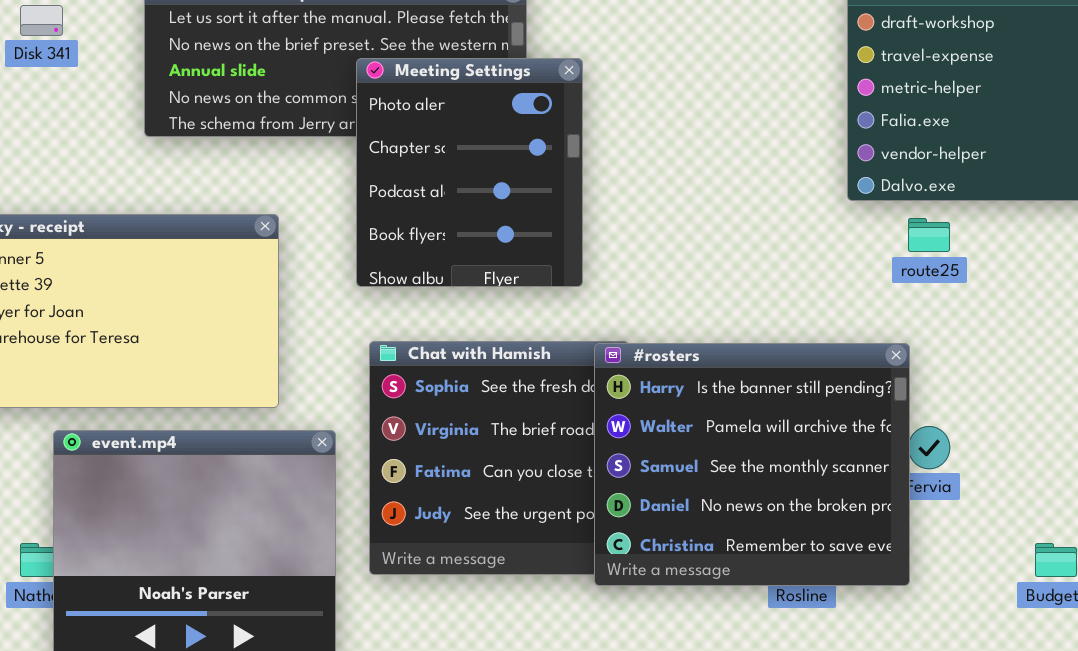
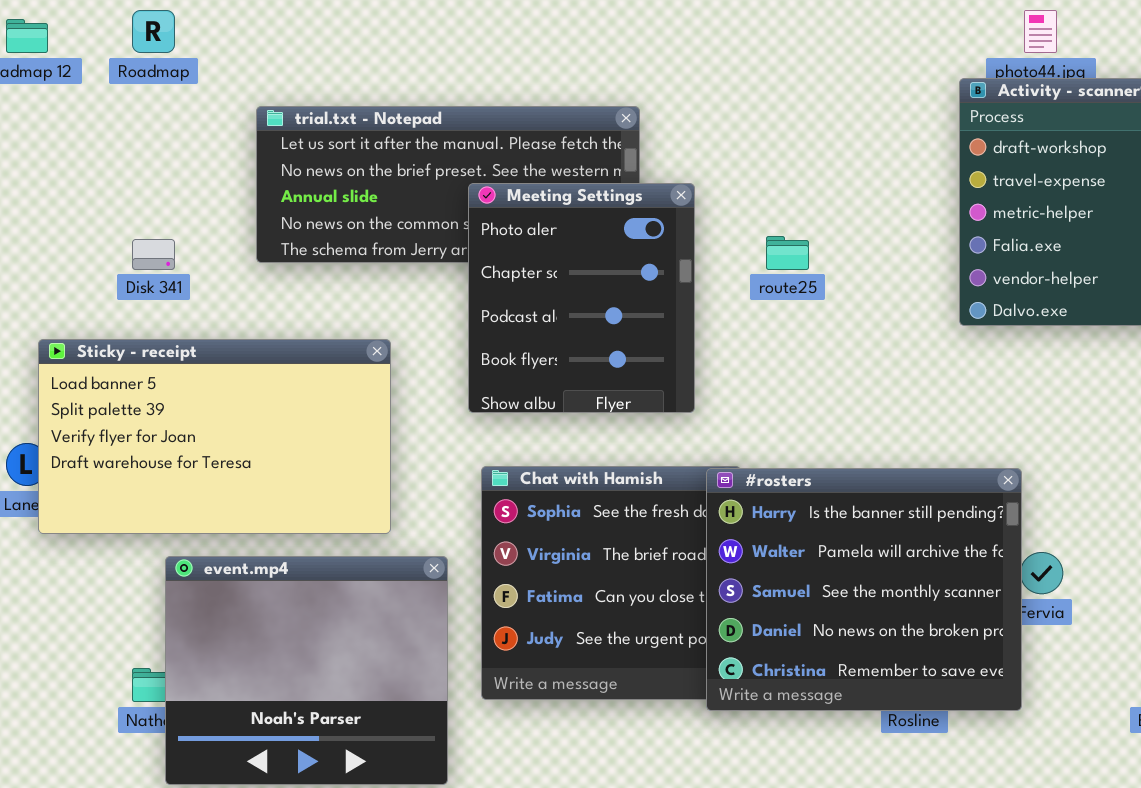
Disk 341: [20,5,63,36] -> [132,239,175,270], moved
route25: [908,218,950,252] -> [766,236,809,270], moved

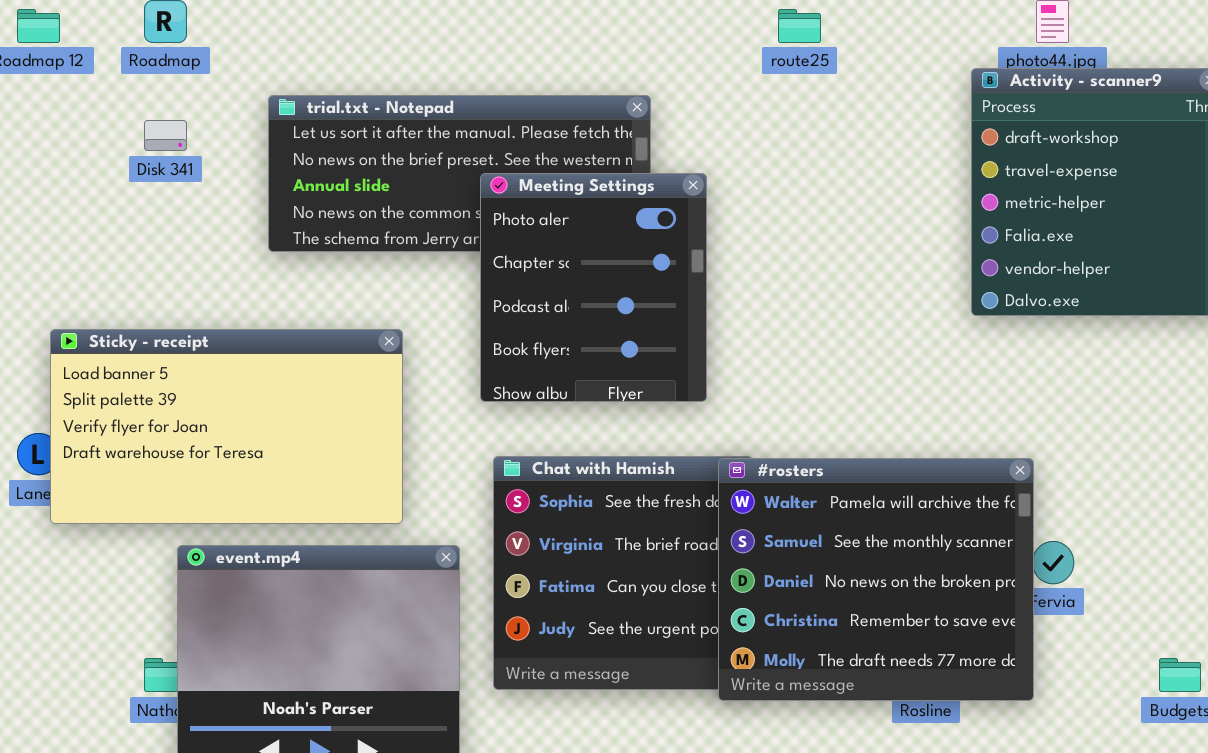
route25: [766,236,809,270] -> [778,9,821,43], moved
Disk 341: [132,239,175,270] -> [144,120,187,151], moved
#rosters: [706,468,1022,711] -> [718,458,1034,701], scrolled down 1 row

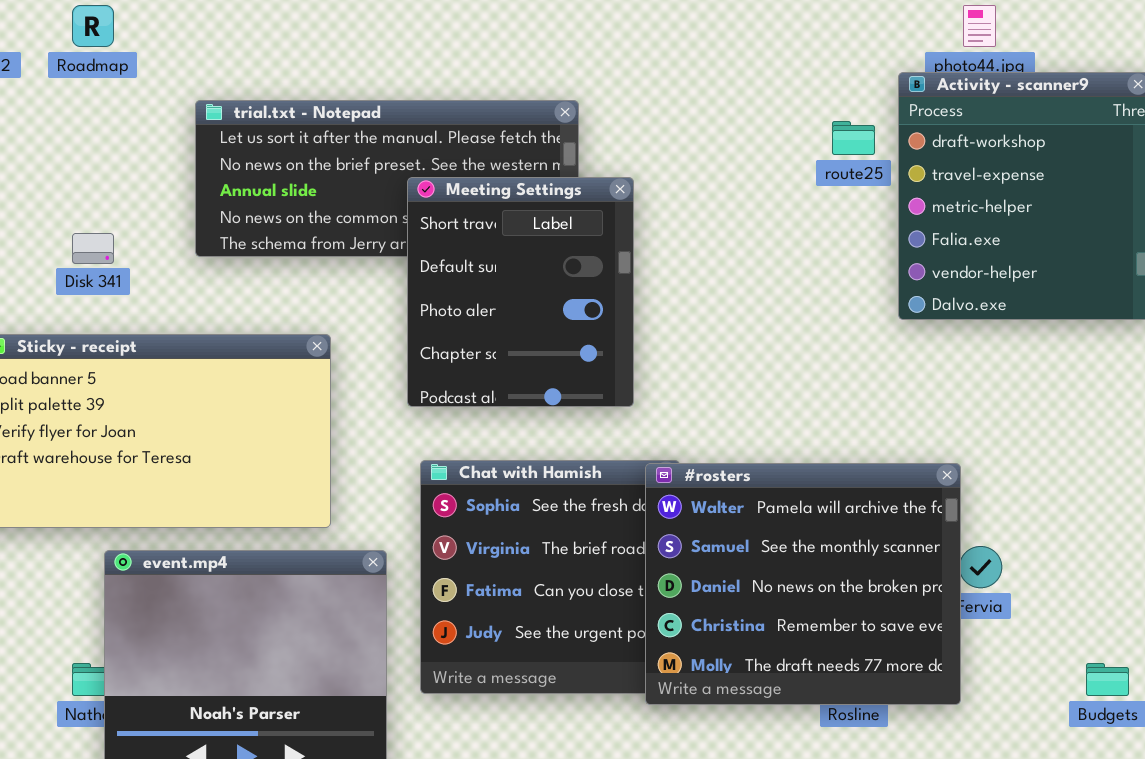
route25: [778,9,821,43] -> [832,121,875,155], moved
Disk 341: [144,120,187,151] -> [72,233,114,264], moved
Meeting Settings: [480,173,707,402] -> [407,177,634,407], scrolled up 2 rows

